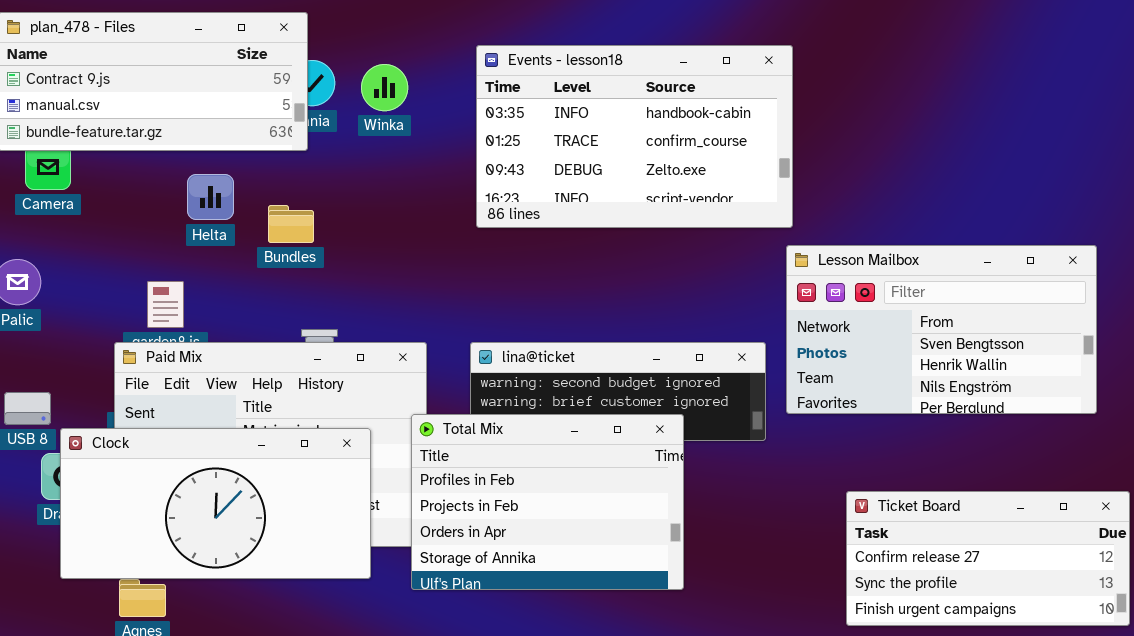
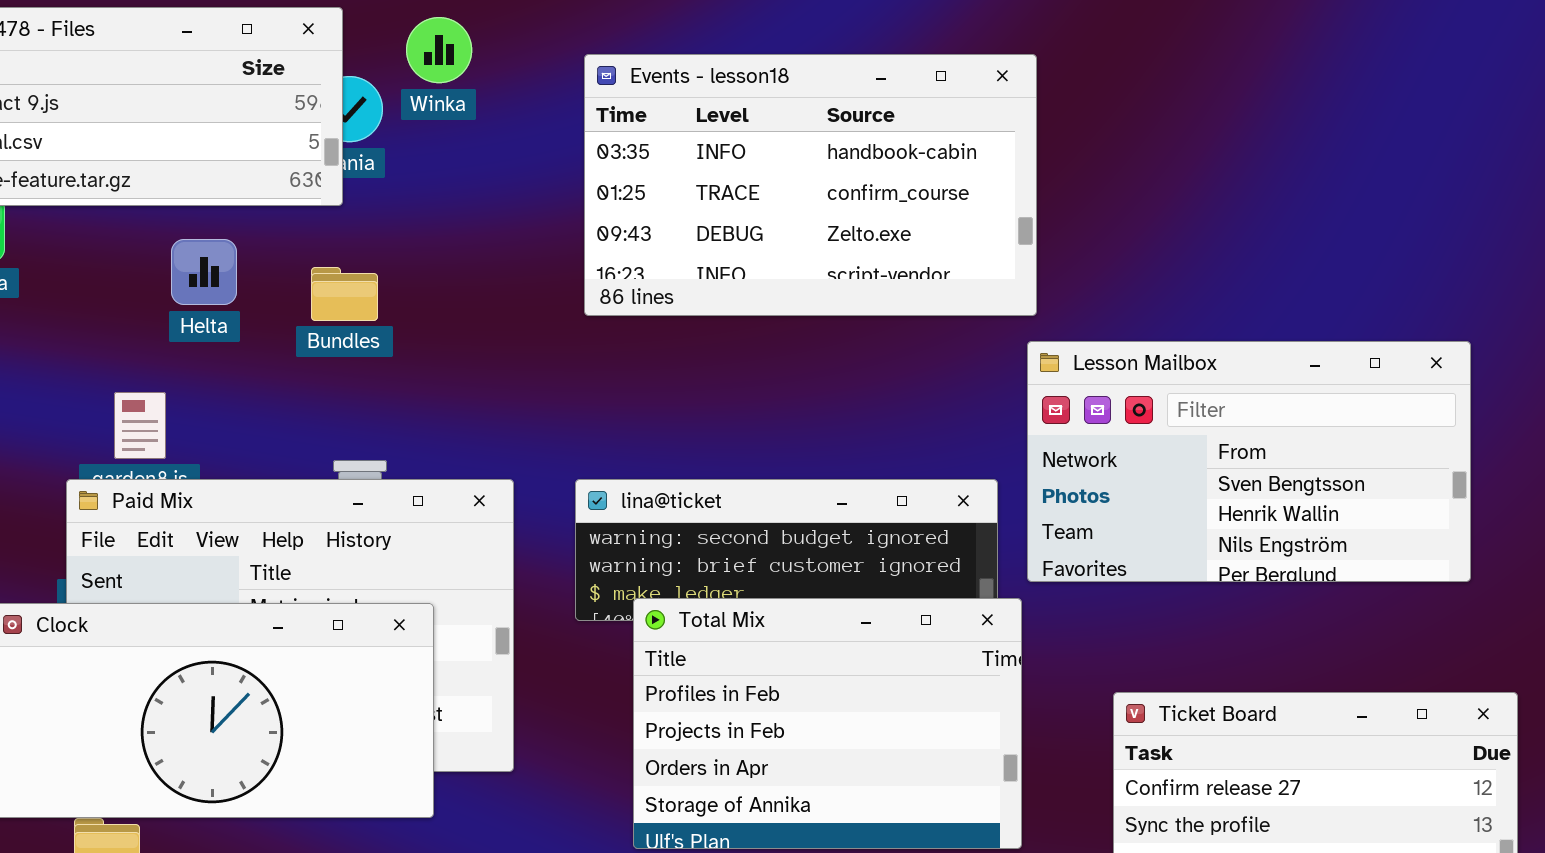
Winka: [361,64,408,111] -> [406,17,472,83], moved
Bundles: [268,205,314,243] -> [311,267,378,321], moved
Total Mix: [411,414,684,590] -> [633,598,1022,849], moved

